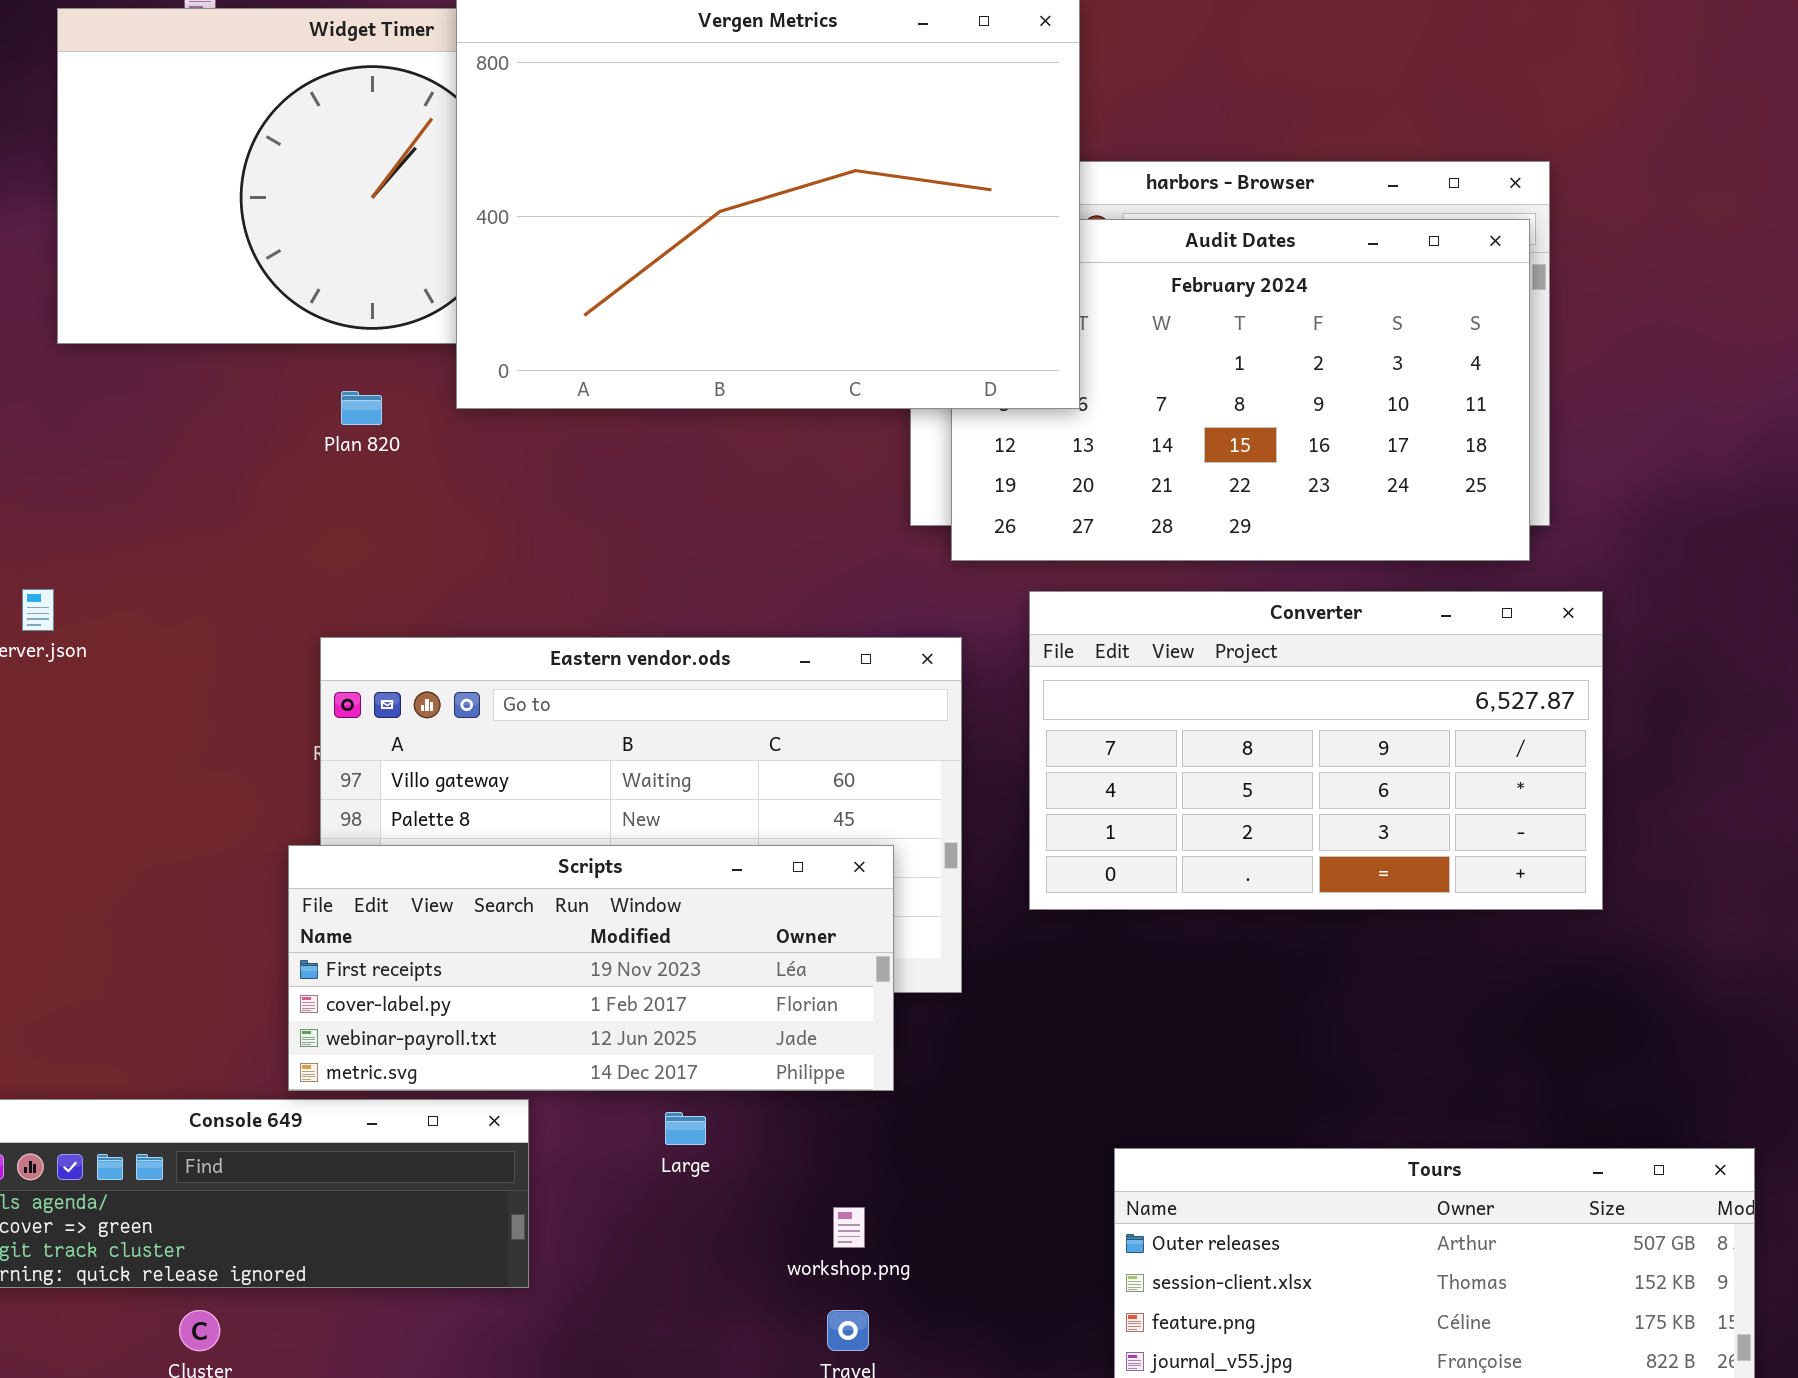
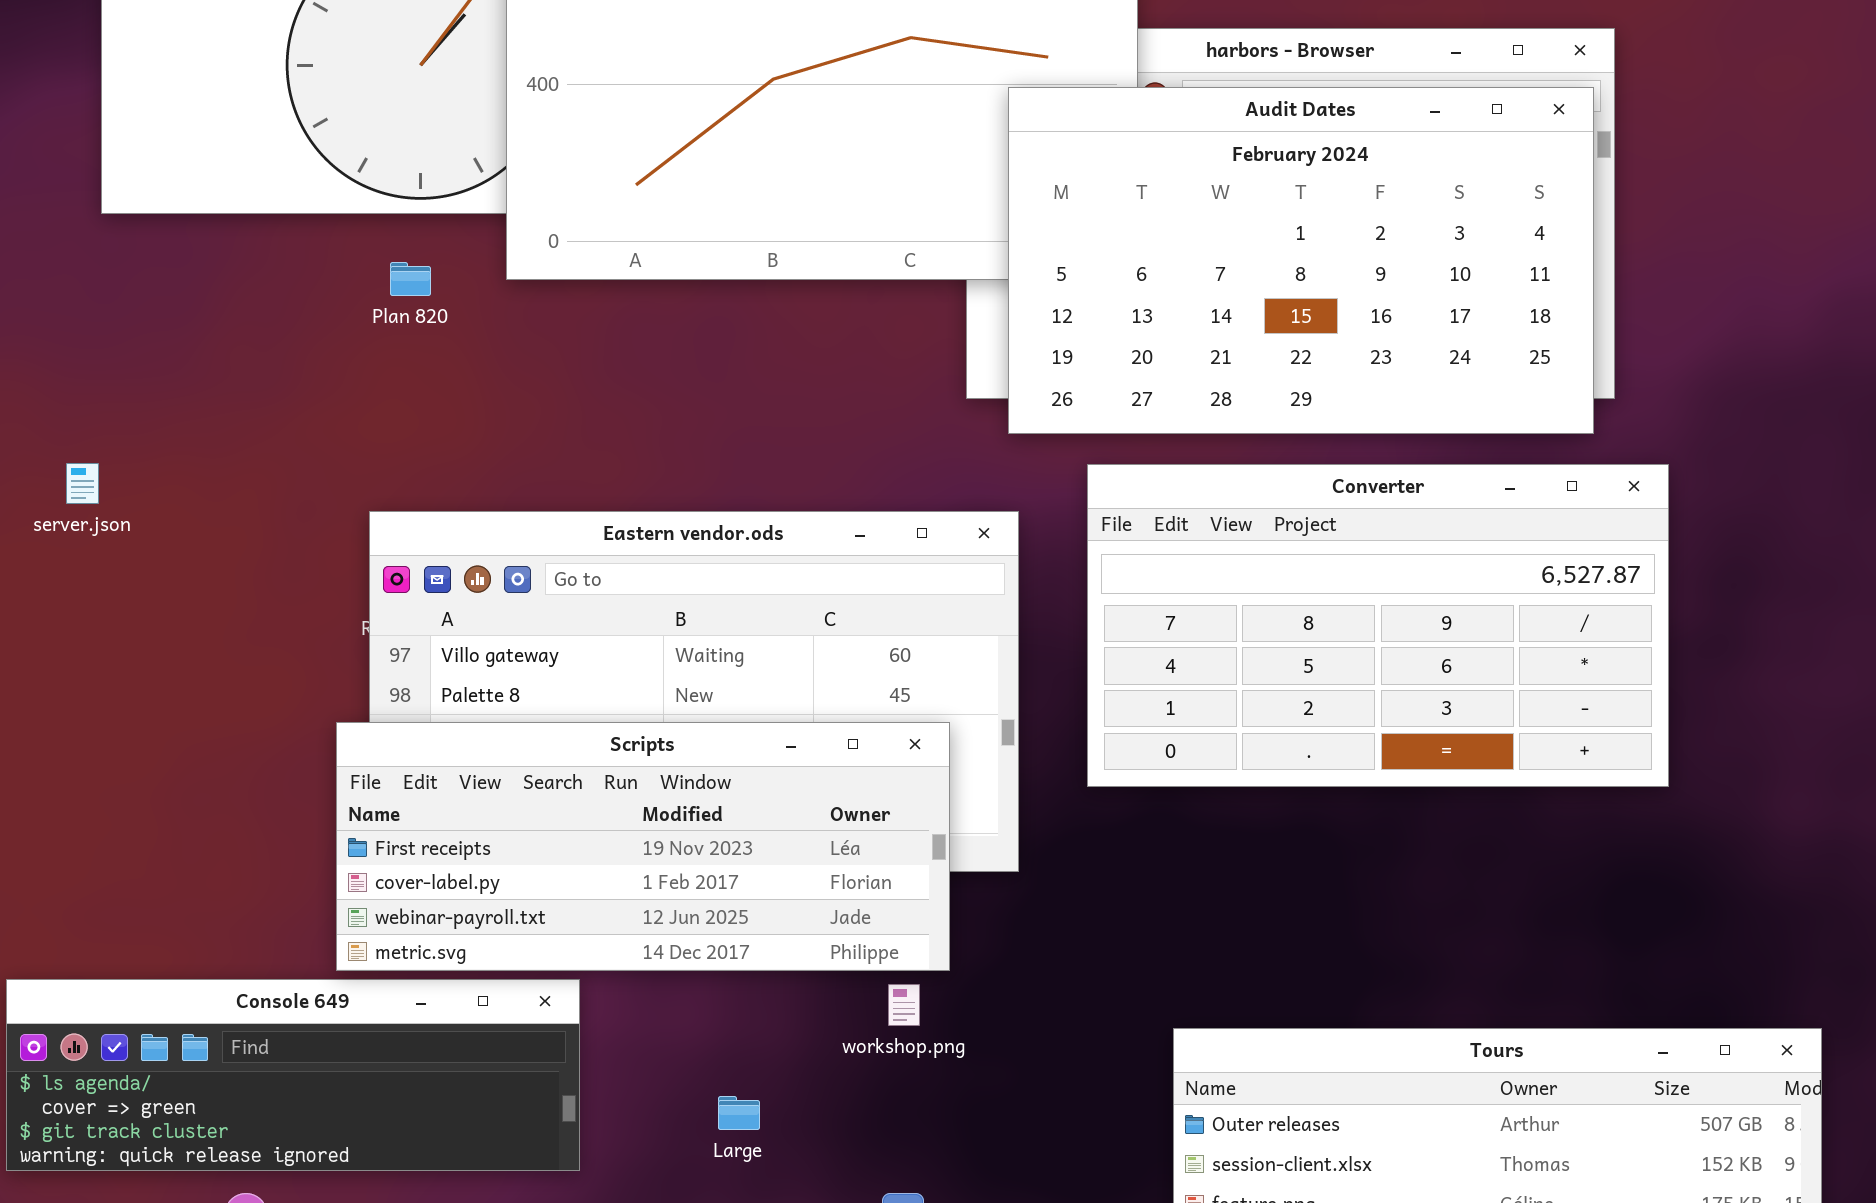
Audit Dates: [951,219,1530,561] -> [1008,87,1594,434], raised
Large: [665,1112,706,1145] -> [718,1096,760,1130], moved
workshop.png: [833,1207,865,1248] -> [888,984,920,1026], moved

